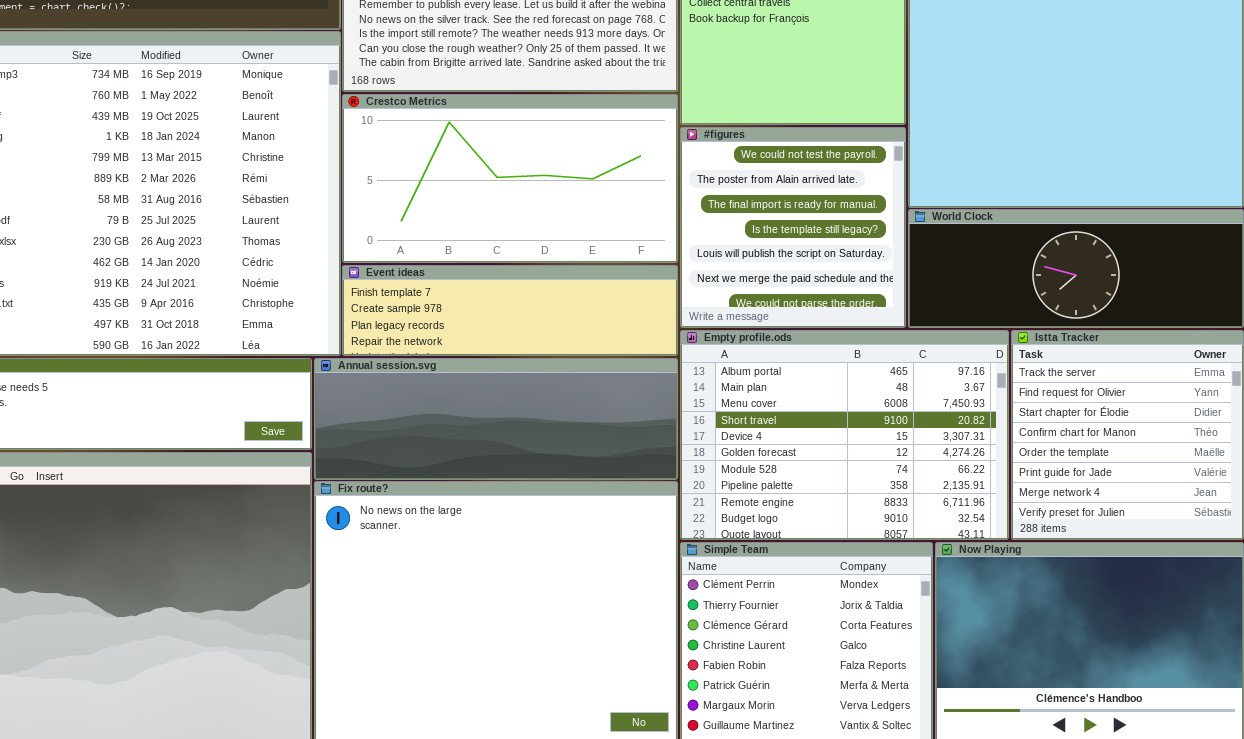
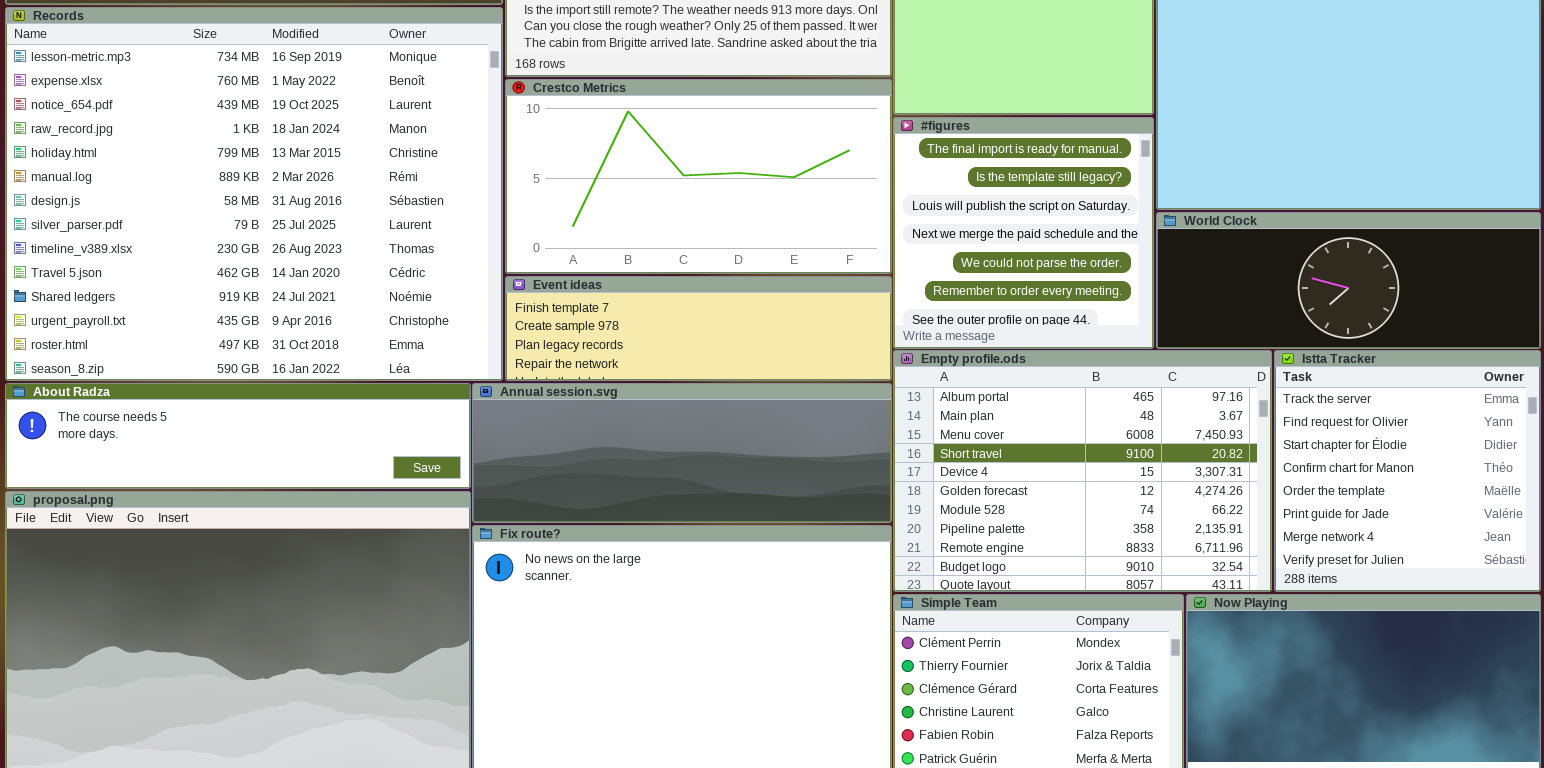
#figures: [680,127,906,328] -> [893,117,1154,349], scrolled down 2 rows

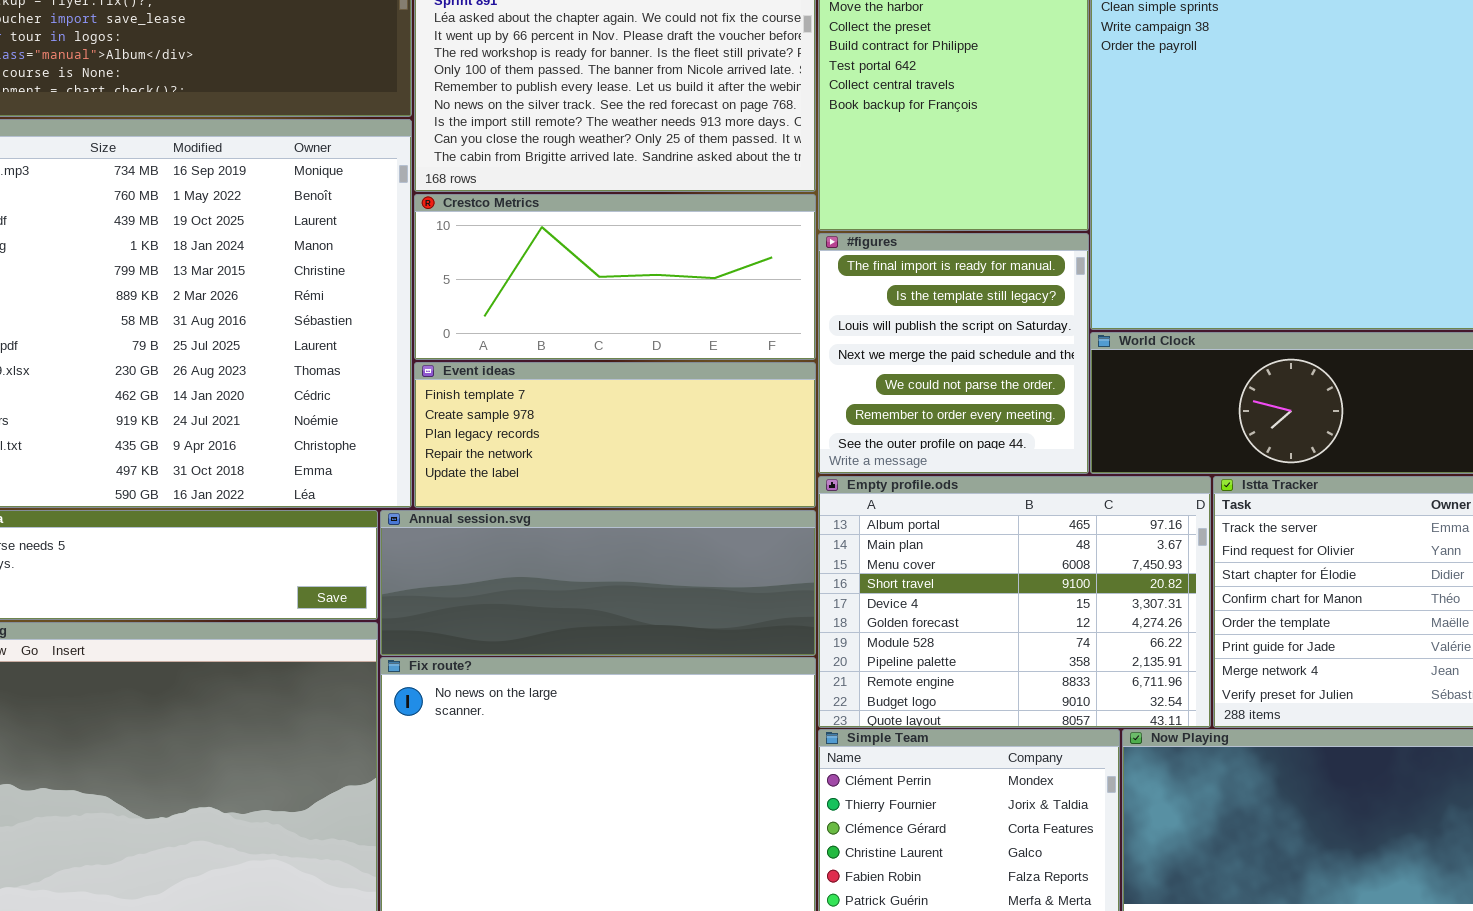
Crestco Metrics: [505,79,892,274] -> [414,194,816,360], resized
Event ideas: [505,276,892,381] -> [414,362,816,508], resized

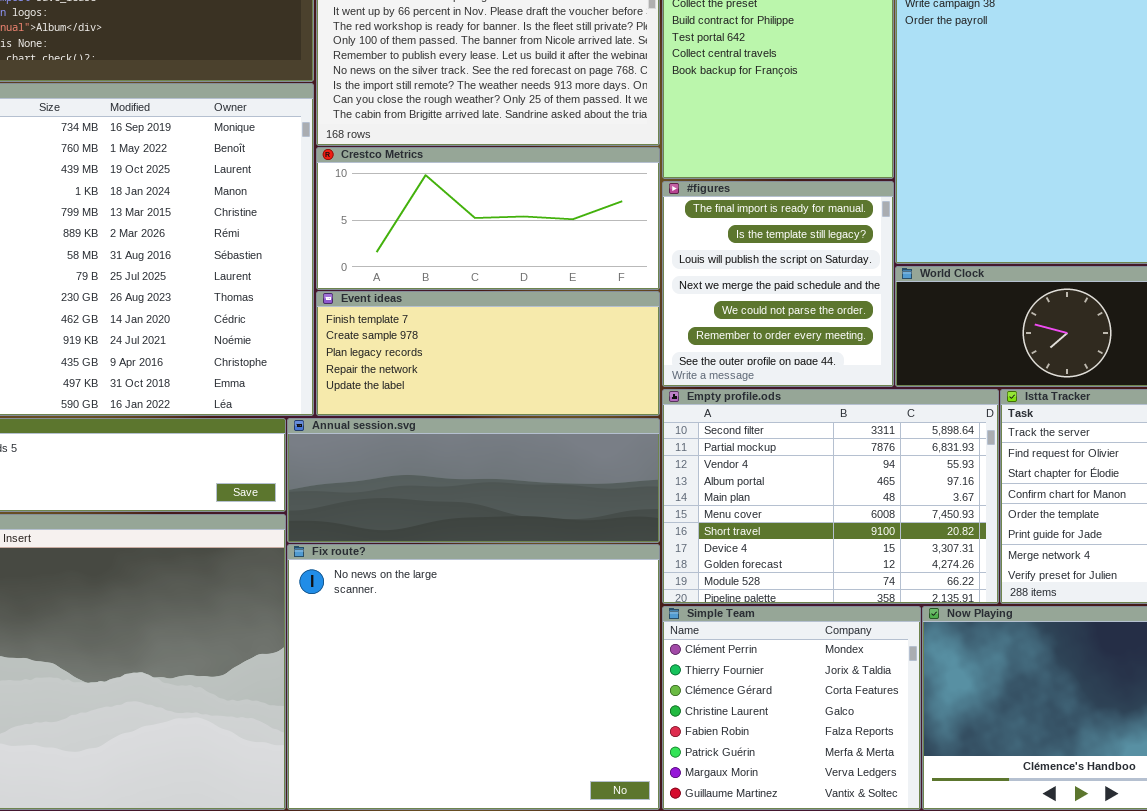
Empty profile.ods: [818,476,1211,728] -> [662,389,999,604], scrolled up 3 rows

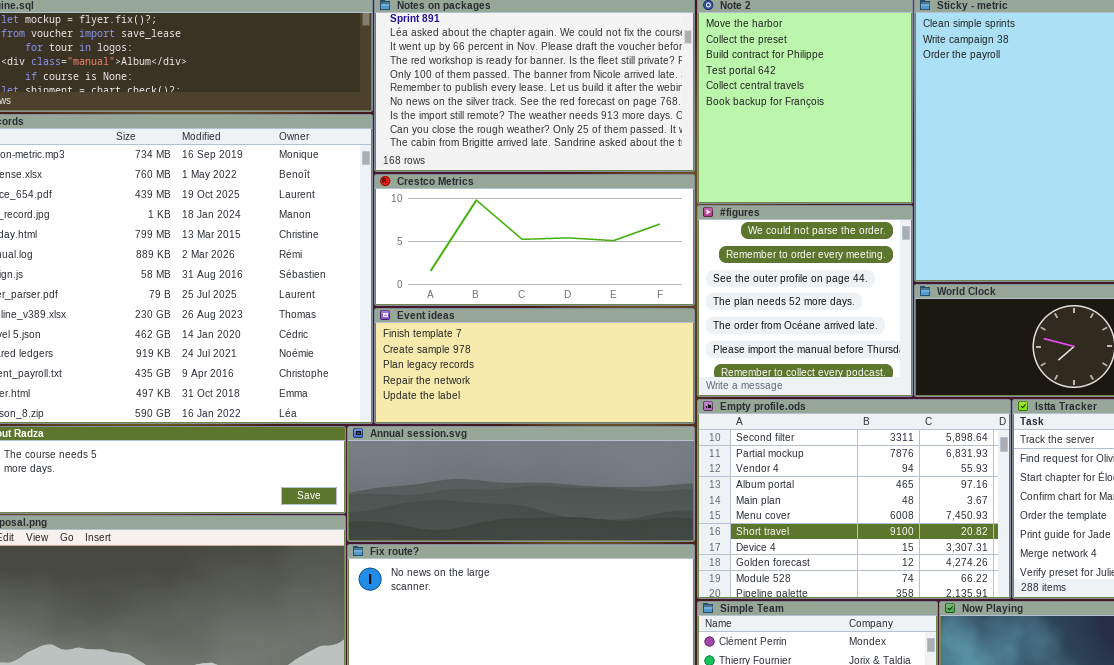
#figures: [662,181,894,387] -> [697,205,913,397], scrolled down 4 rows

